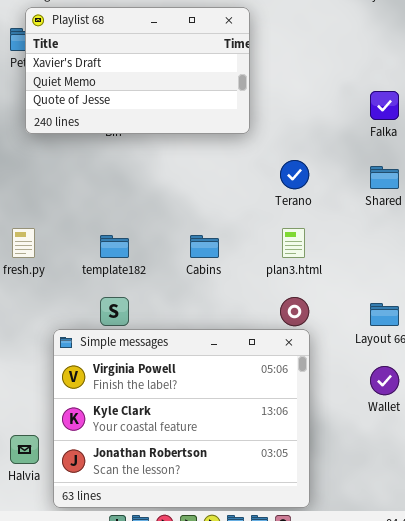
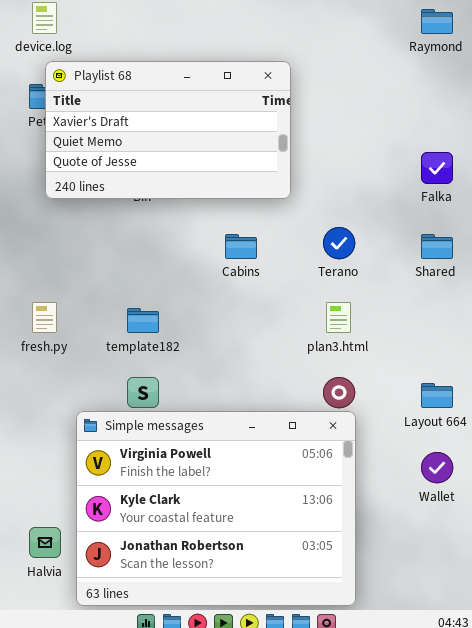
Cabins: [190,235,219,258] -> [225,234,257,259], moved

